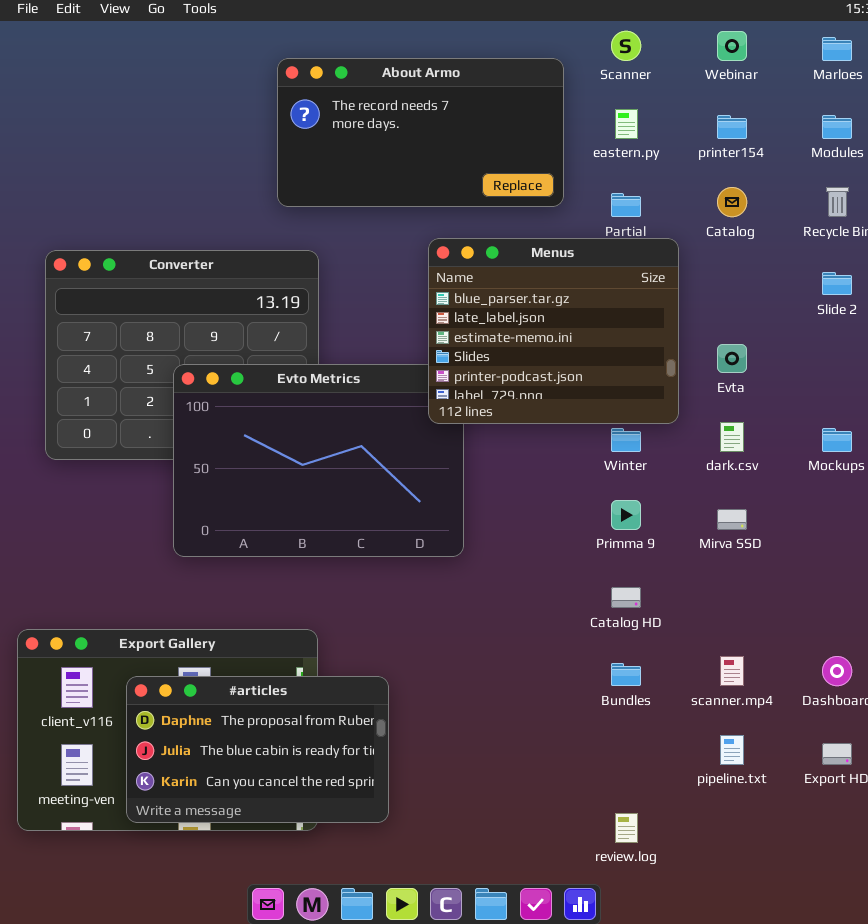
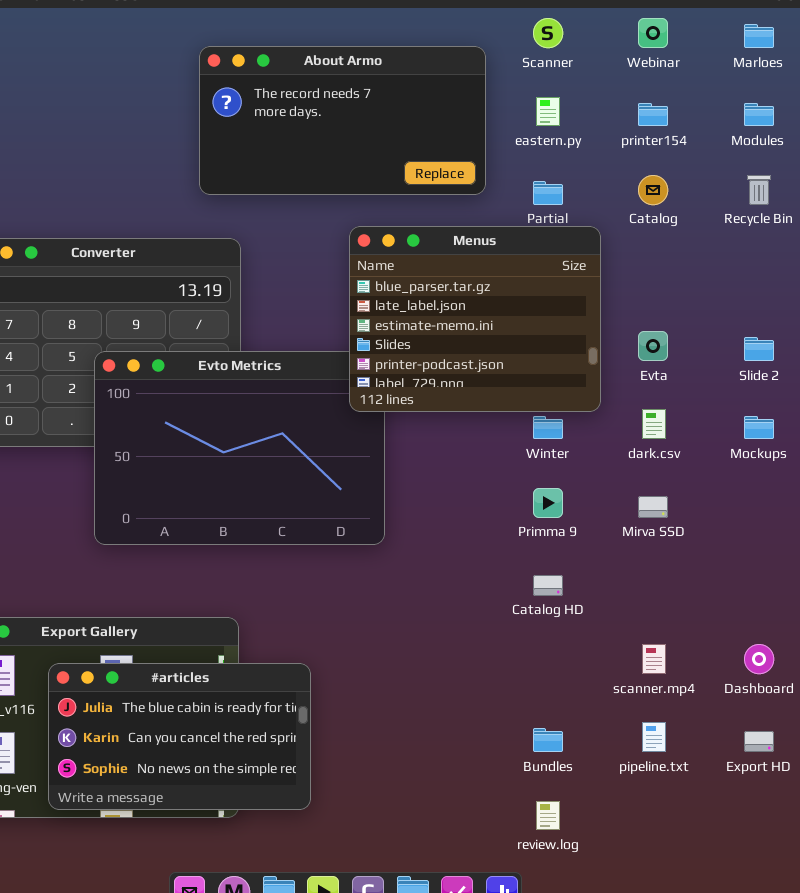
Slide 2: [822,272,852,295] -> [744,337,774,361], moved
Bundles: [611,663,641,686] -> [533,728,563,752], moved
#articles: [126,676,389,823] -> [48,663,311,810], scrolled down 1 row

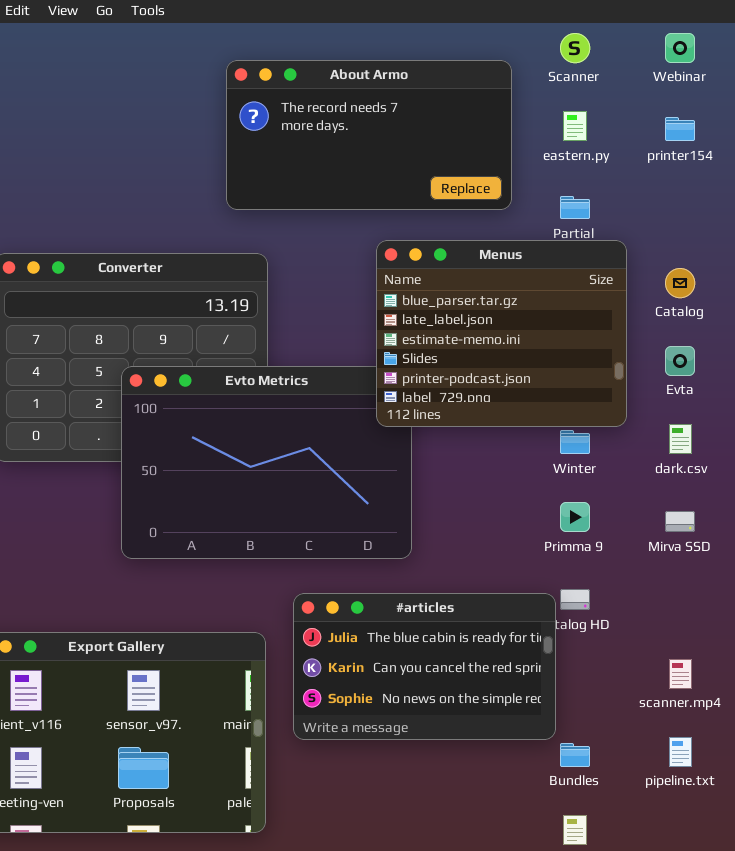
Catalog: [638,175,668,205] -> [665,268,695,298], moved
#articles: [48,663,311,810] -> [293,593,556,740], moved

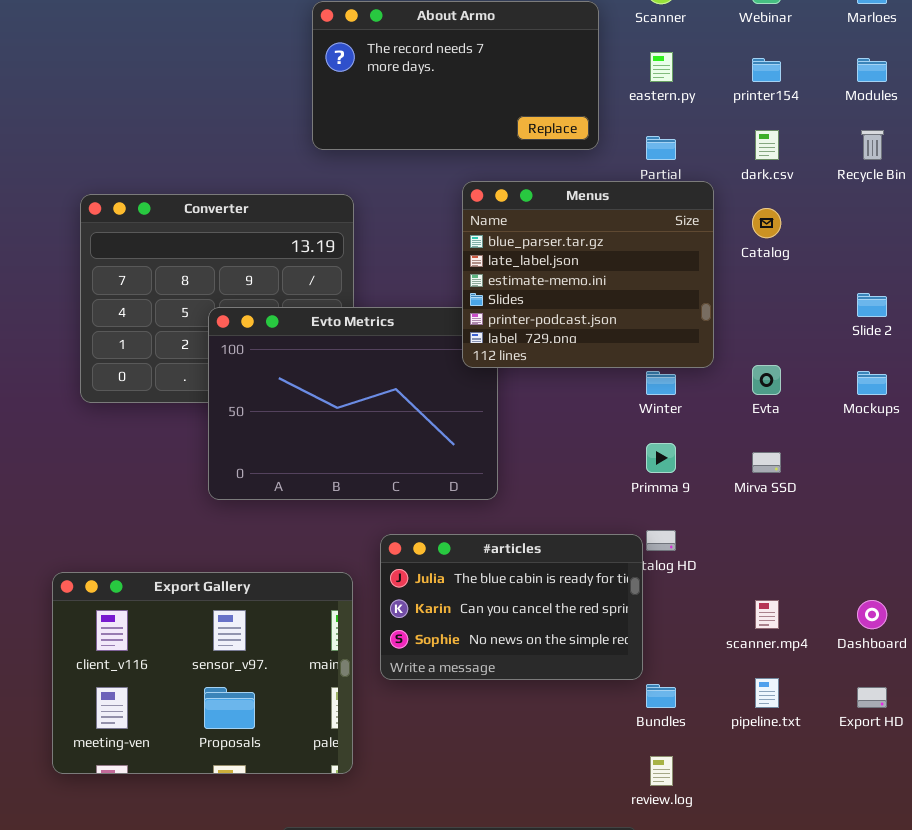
Evta: [665,346,695,376] -> [752,365,781,395], moved
dark.csv: [669,424,692,454] -> [755,130,779,160], moved

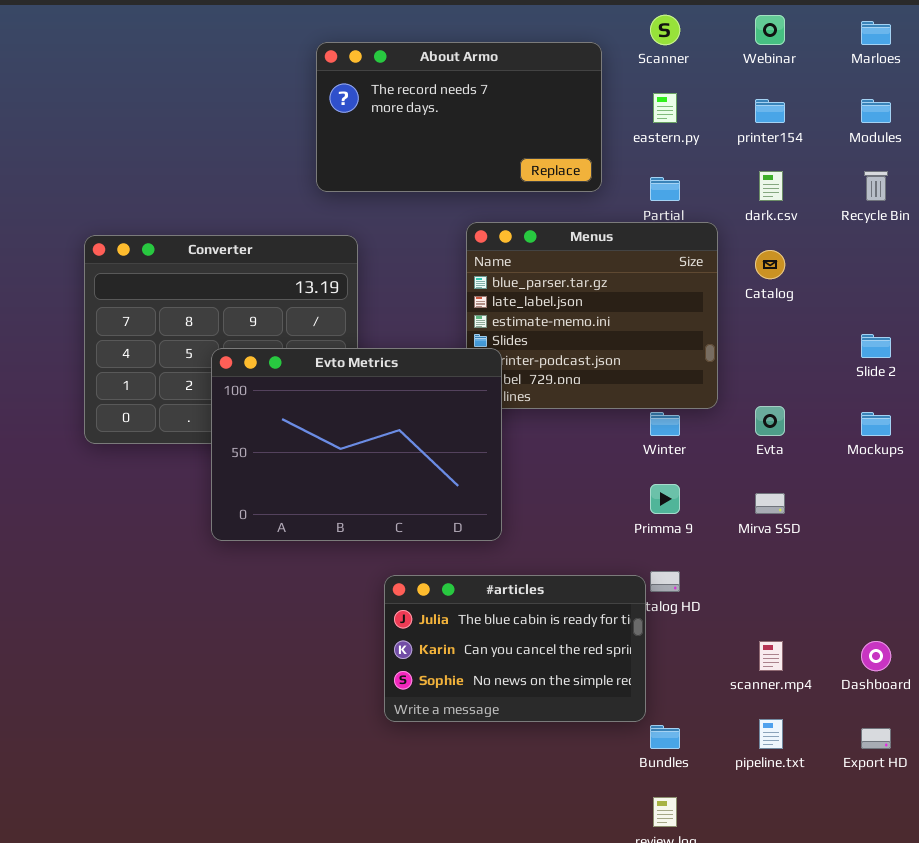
Evto Metrics: [208,307,498,500] -> [211,348,502,541], raised
Export Gallery: [52,572,353,774] -> none, closed

